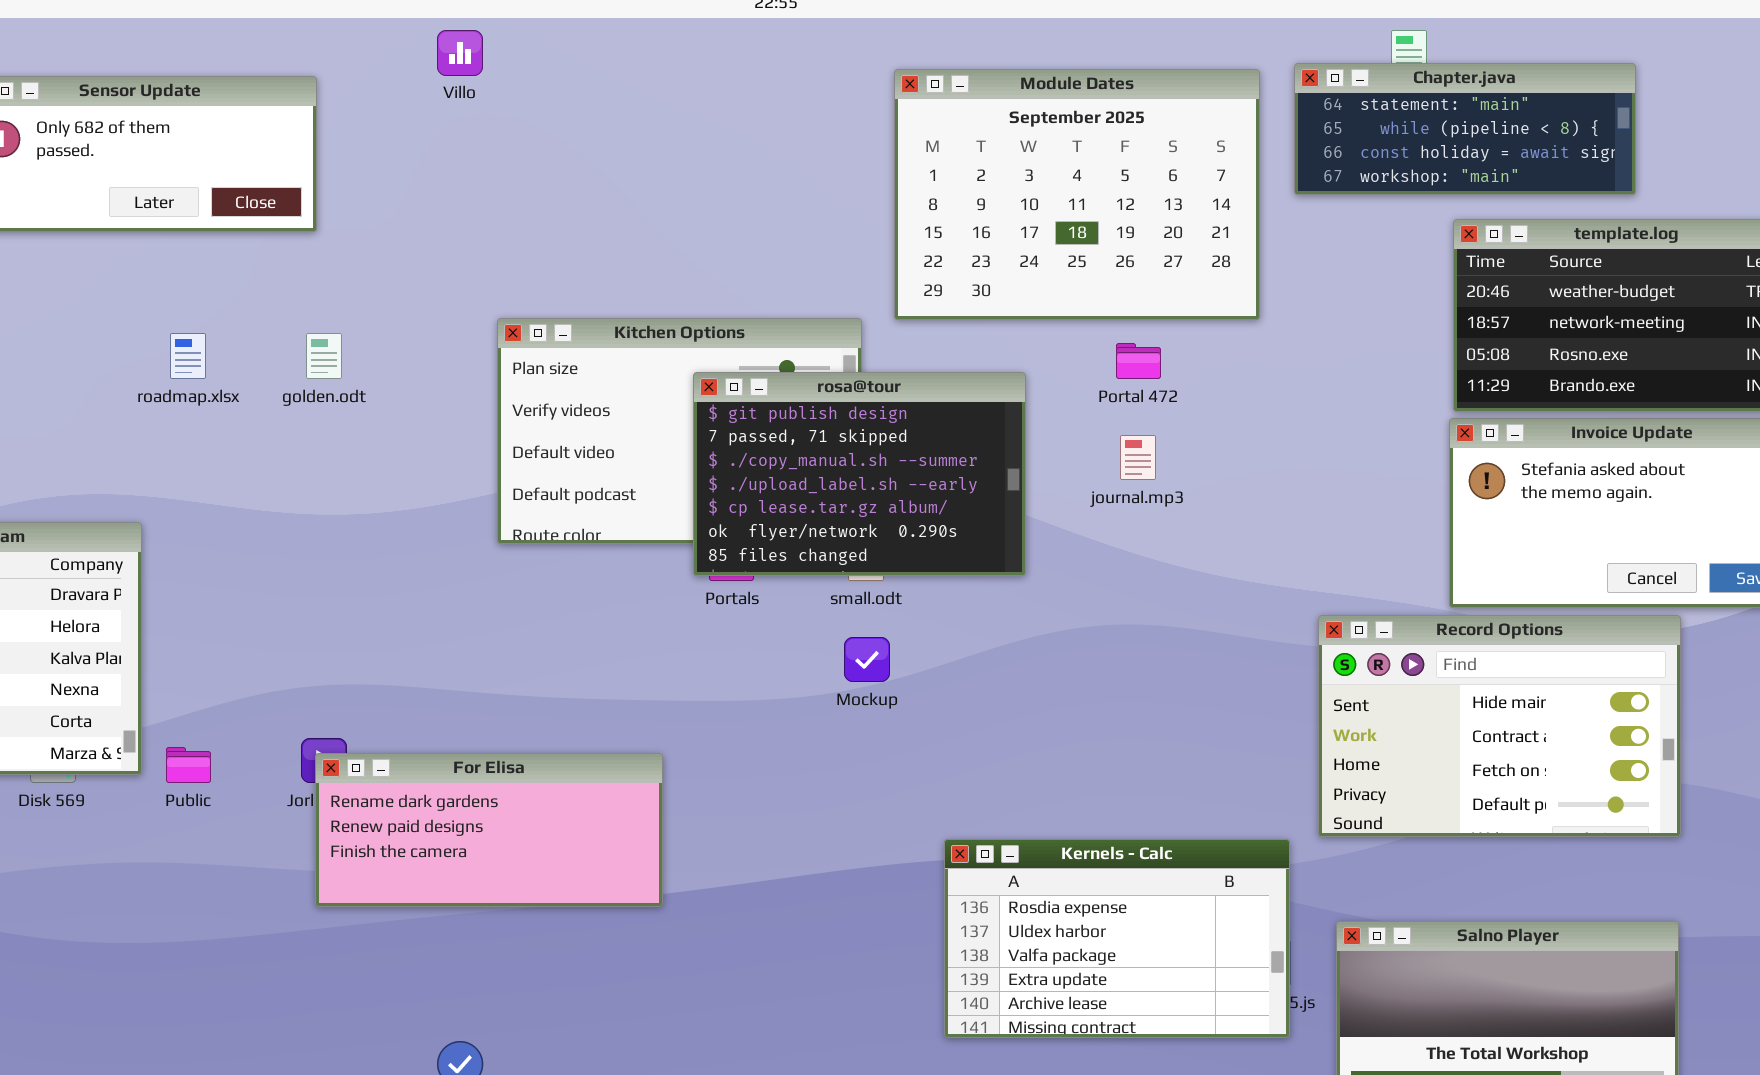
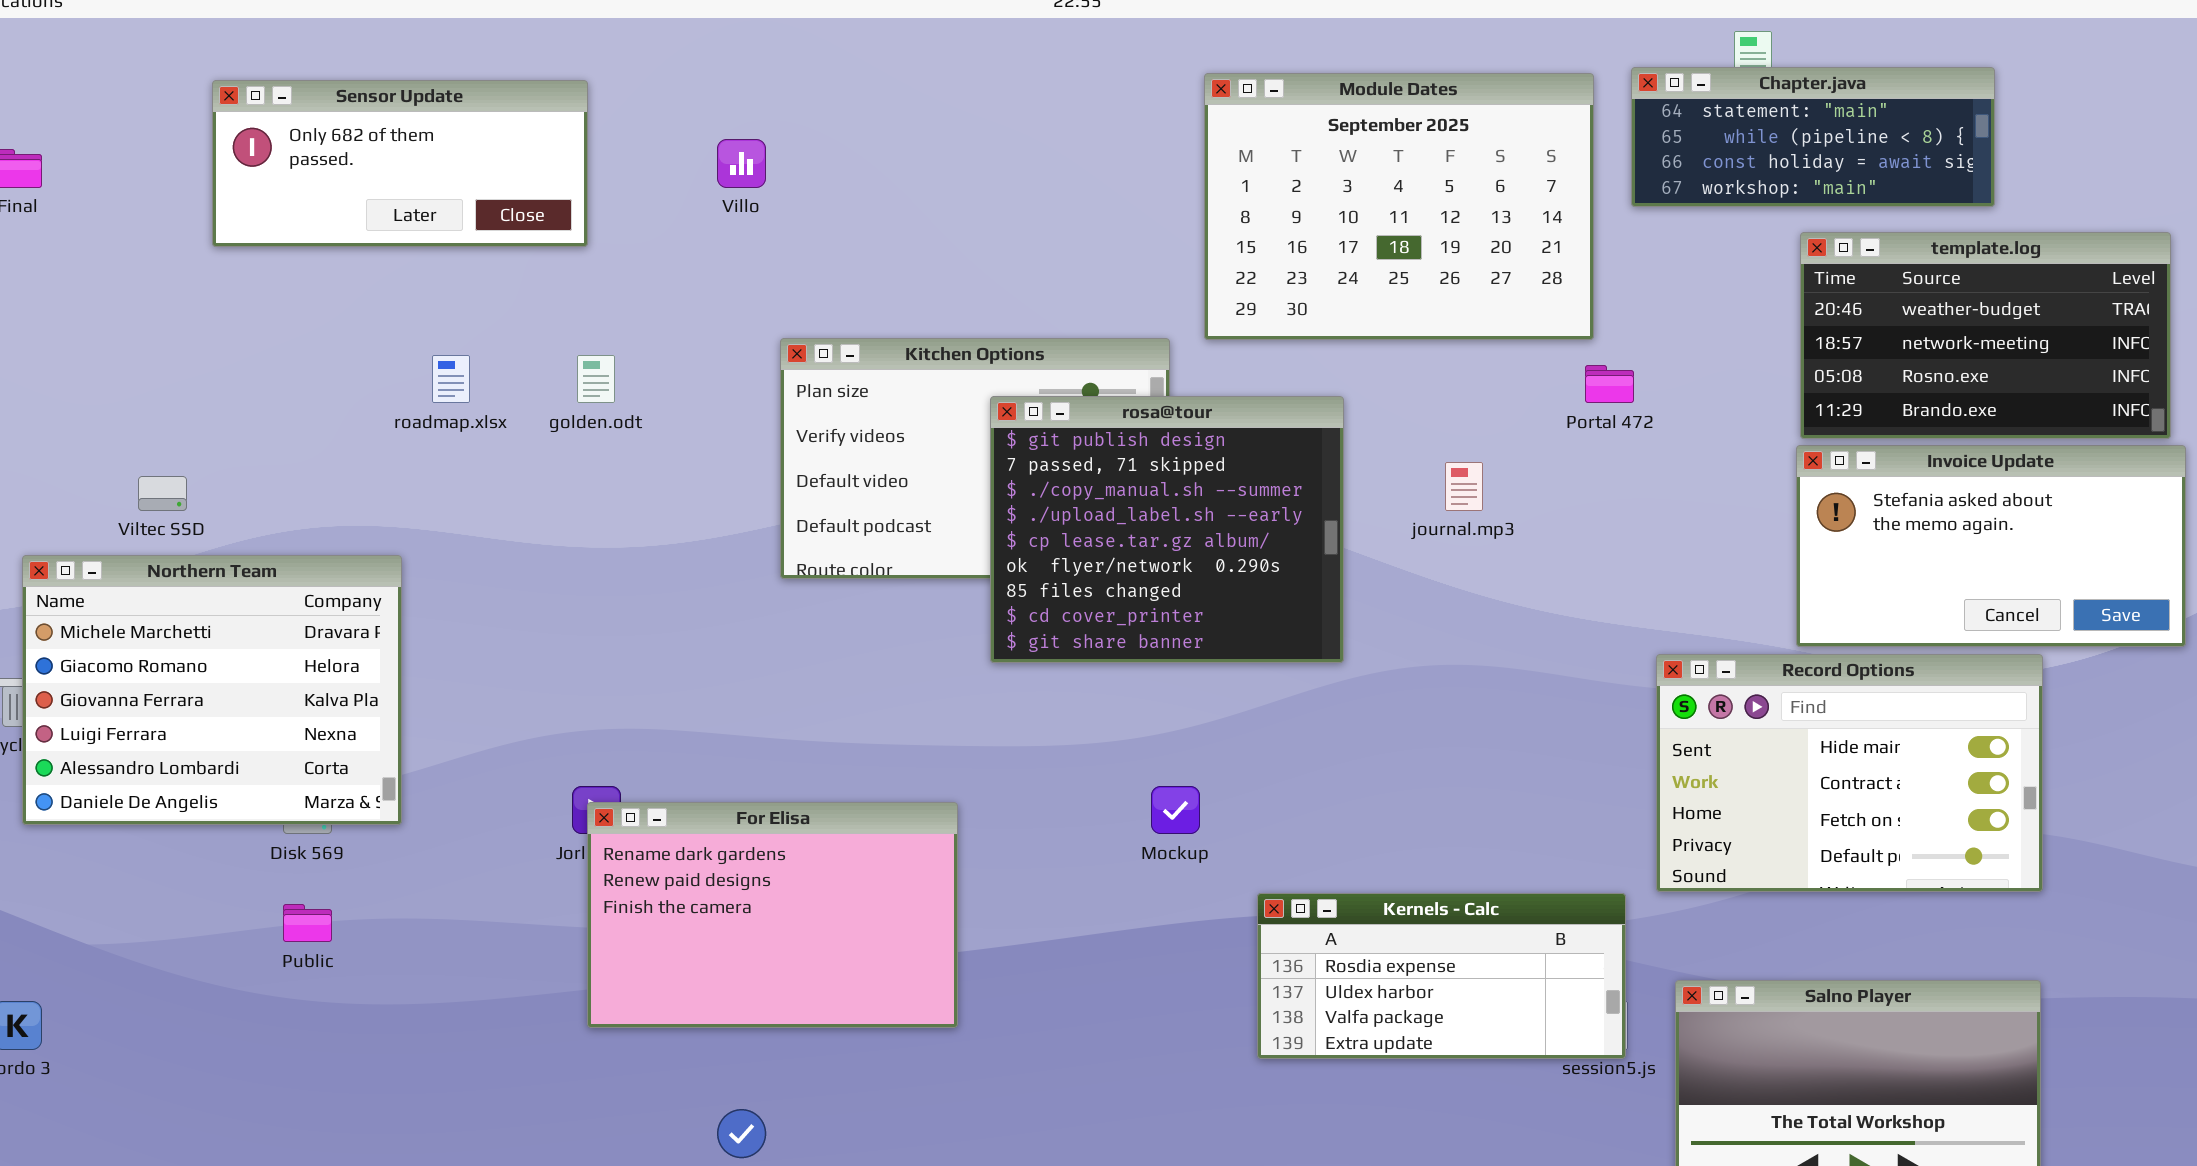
Villo: [437,30,483,76] -> [717,139,766,188], moved
Portal 472: [1116,343,1161,379] -> [1585,365,1634,403], moved
rosa@tour: [693,372,1026,576] -> [990,396,1344,663], resized
Mockup: [844,637,890,682] -> [1151,786,1200,834], moved
Public: [166,747,211,783] -> [283,904,332,942], moved
For Elisa: [315,753,663,907] -> [587,802,958,1028], resized
Kernels - Calc: [944,839,1290,1038] -> [1257,893,1626,1059], resized

